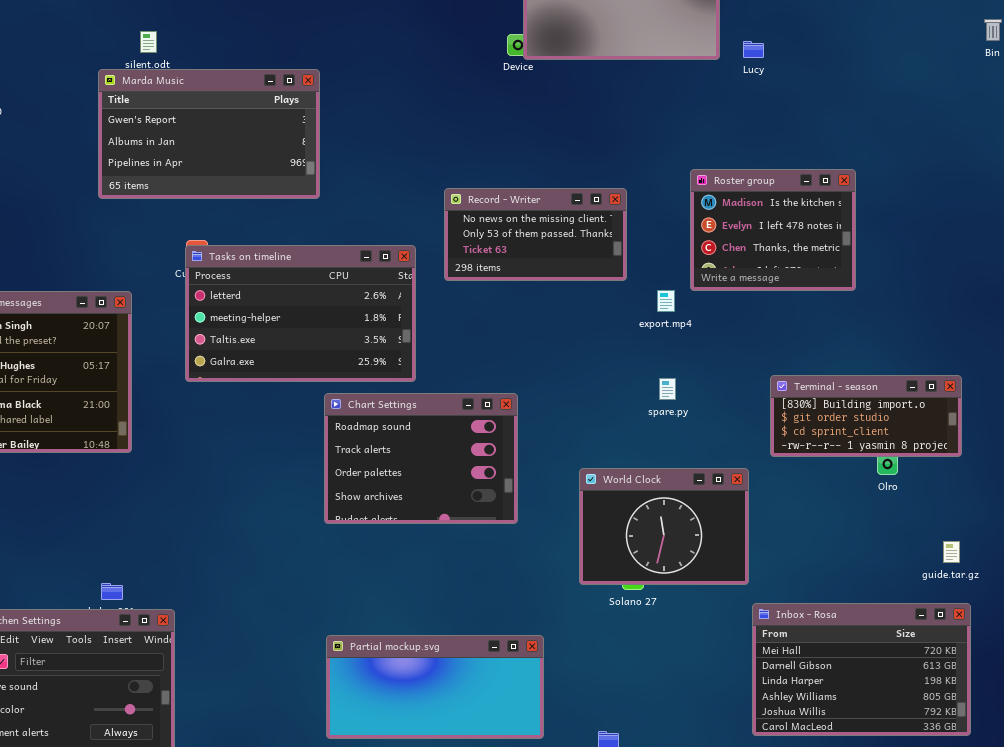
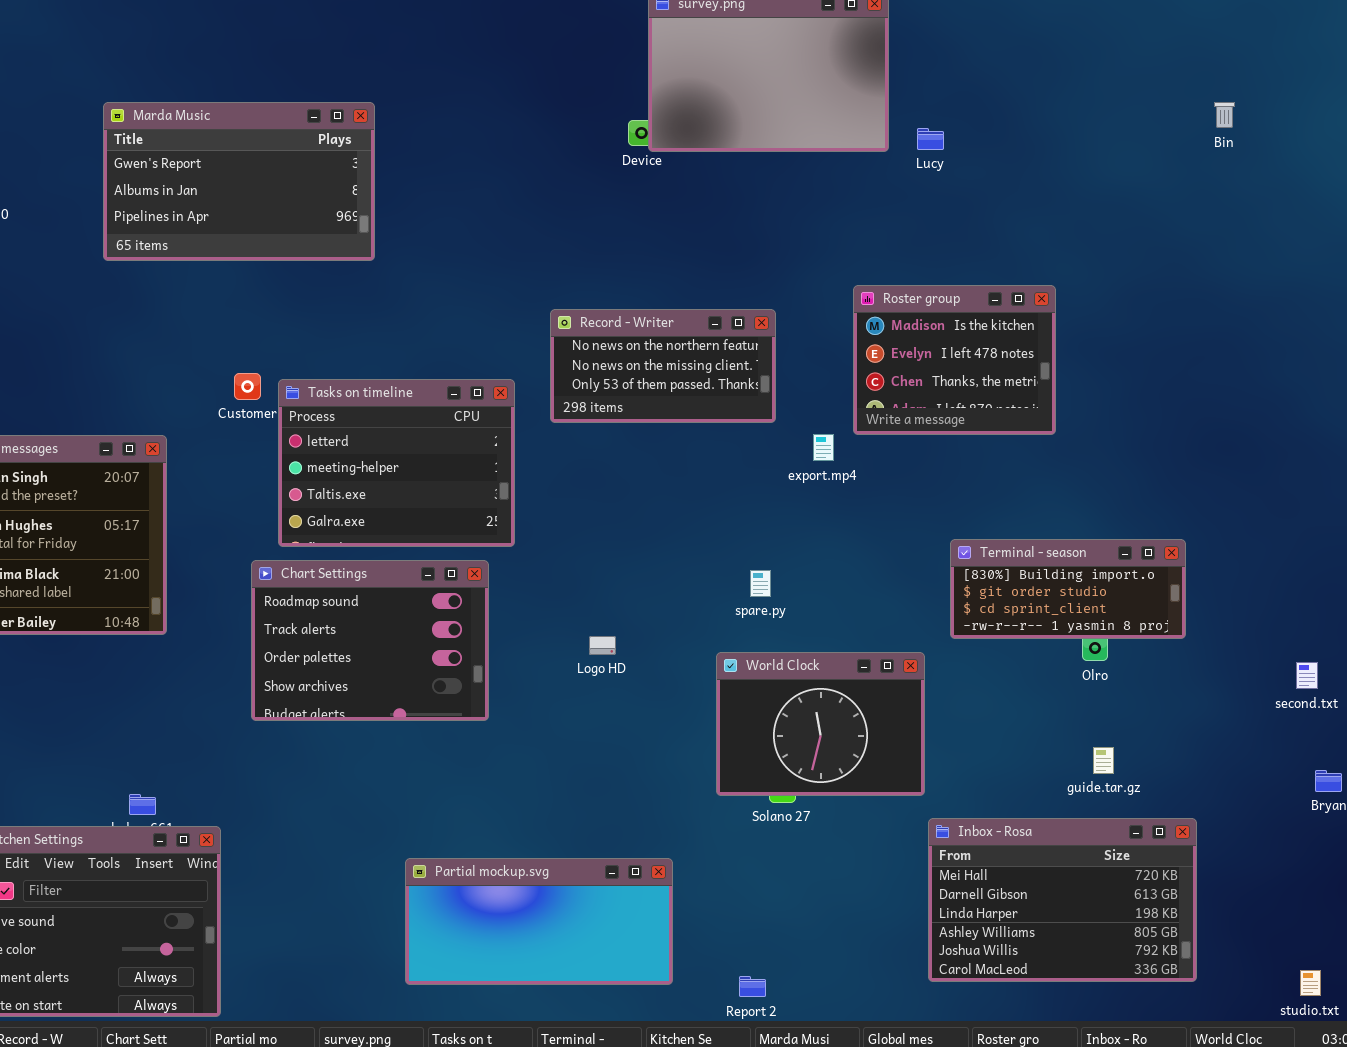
Marda Music: [98,69,320,199] -> [103,102,375,261], moved
Record - Writer: [444,188,627,281] -> [550,309,776,423], scrolled up 1 row
Tasks on timeline: [185,245,416,382] -> [278,379,515,547], resized
spare.py: [659,378,676,400] -> [750,570,771,597], moved
Chart Settings: [324,393,518,524] -> [251,560,489,721], moved
guide.tar.gz: [943,541,960,563] -> [1093,747,1114,774], moved

